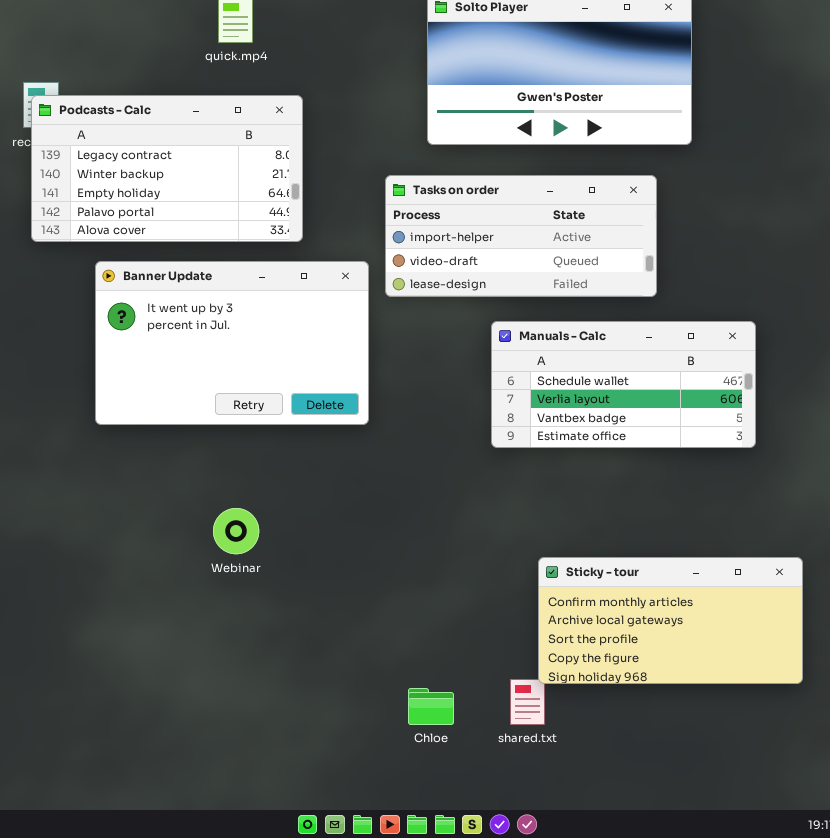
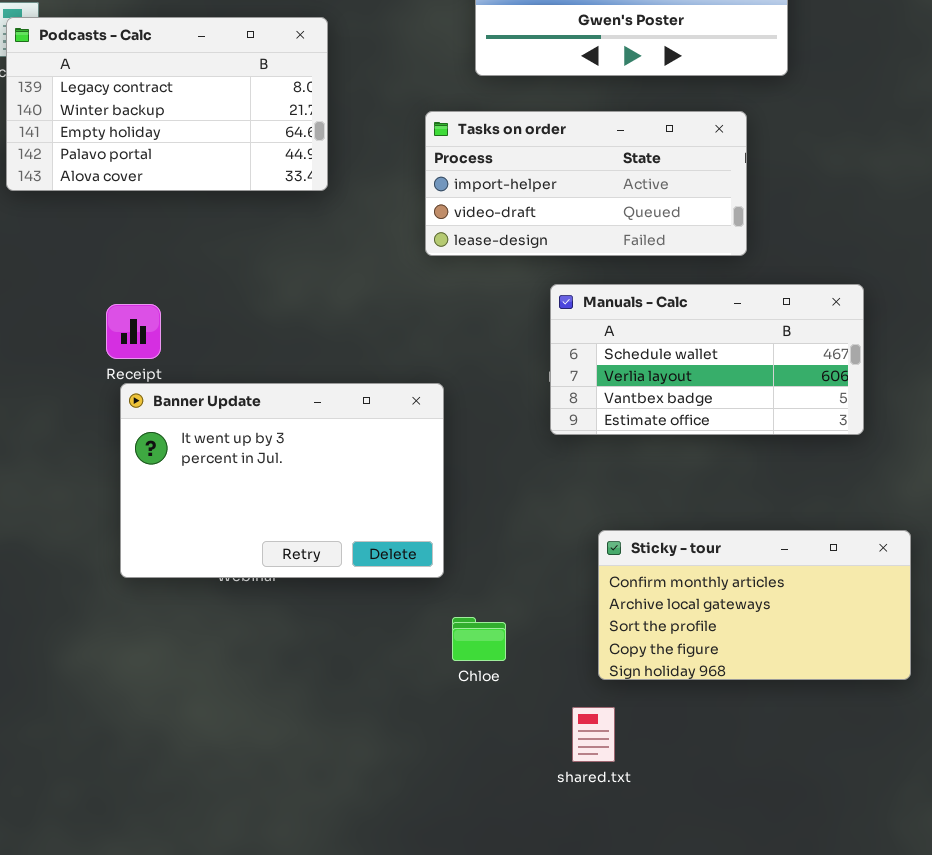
Banner Update: [95,261,369,425] -> [120,383,444,578], moved
Sticky - tour: [538,557,803,684] -> [598,530,911,680], moved
Chloe: [408,688,454,725] -> [452,617,506,661], moved

